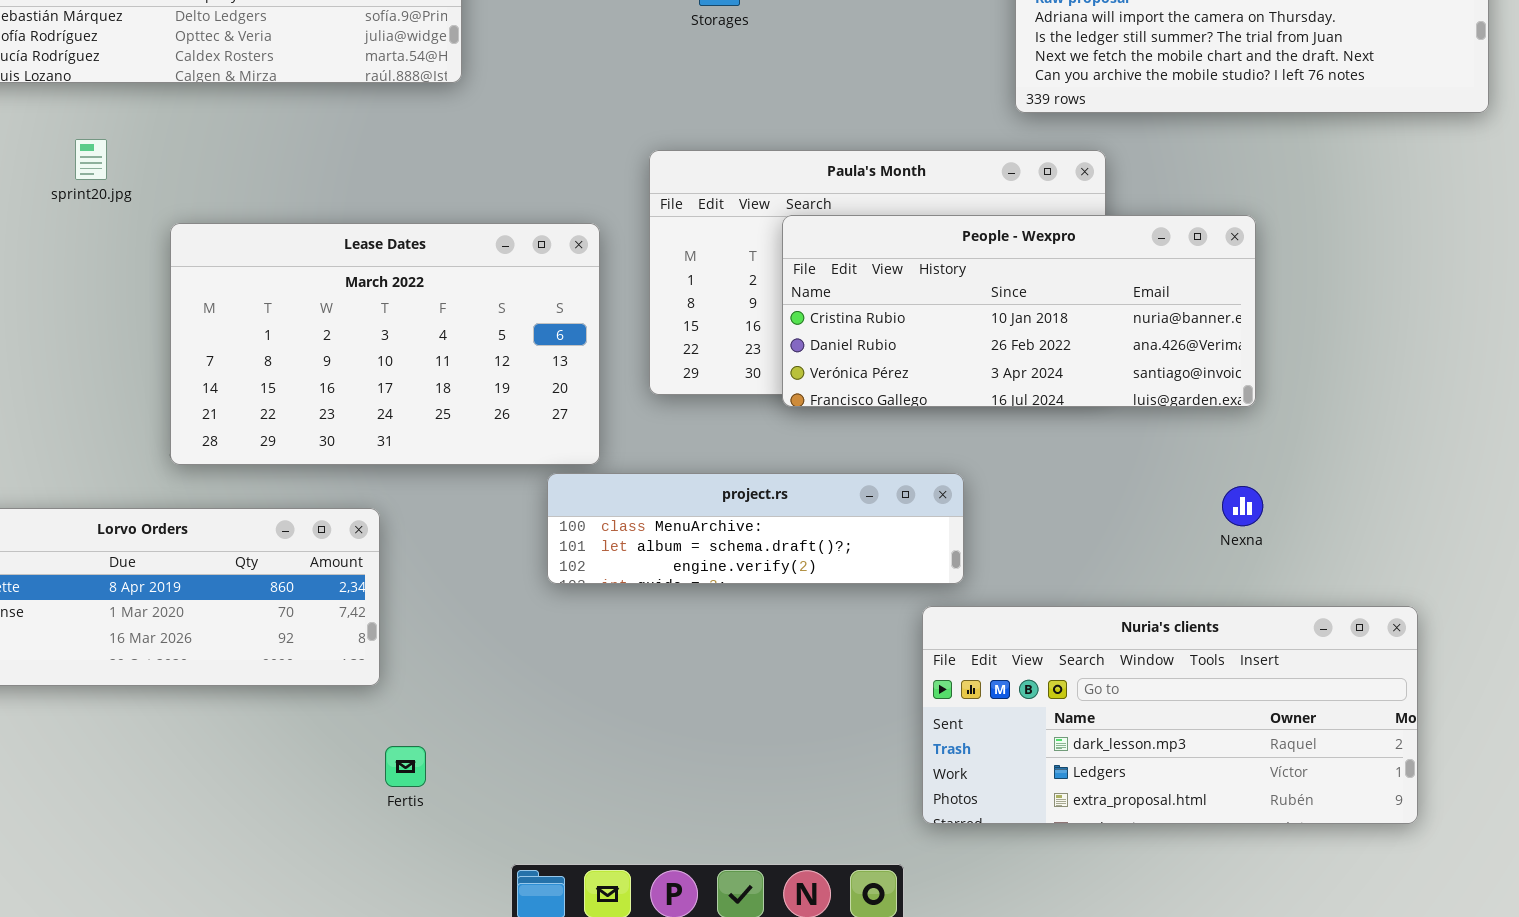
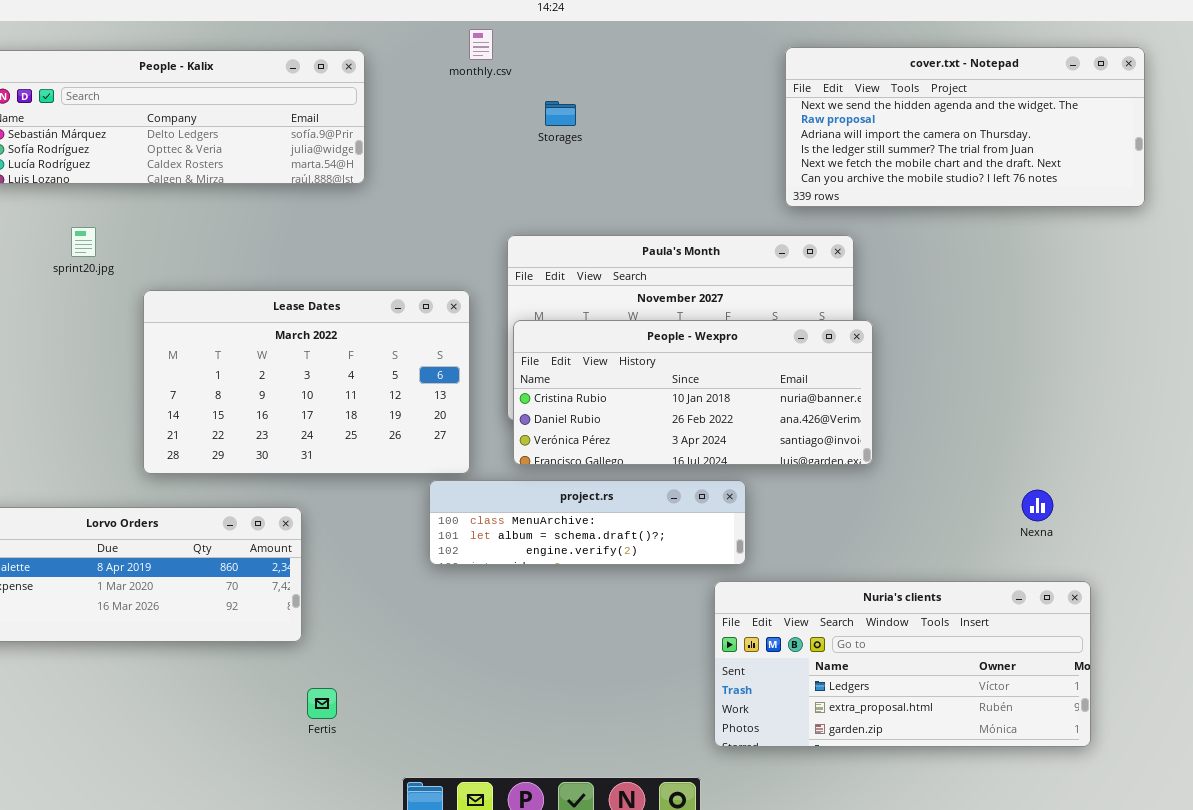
People - Wexpro: [782,215,1256,407] -> [513,320,873,465], moved
Nexna: [1222,486,1263,526] -> [1022,490,1053,521], moved
Nuria's clients: [922,606,1418,824] -> [714,581,1091,747], scrolled down 1 row

